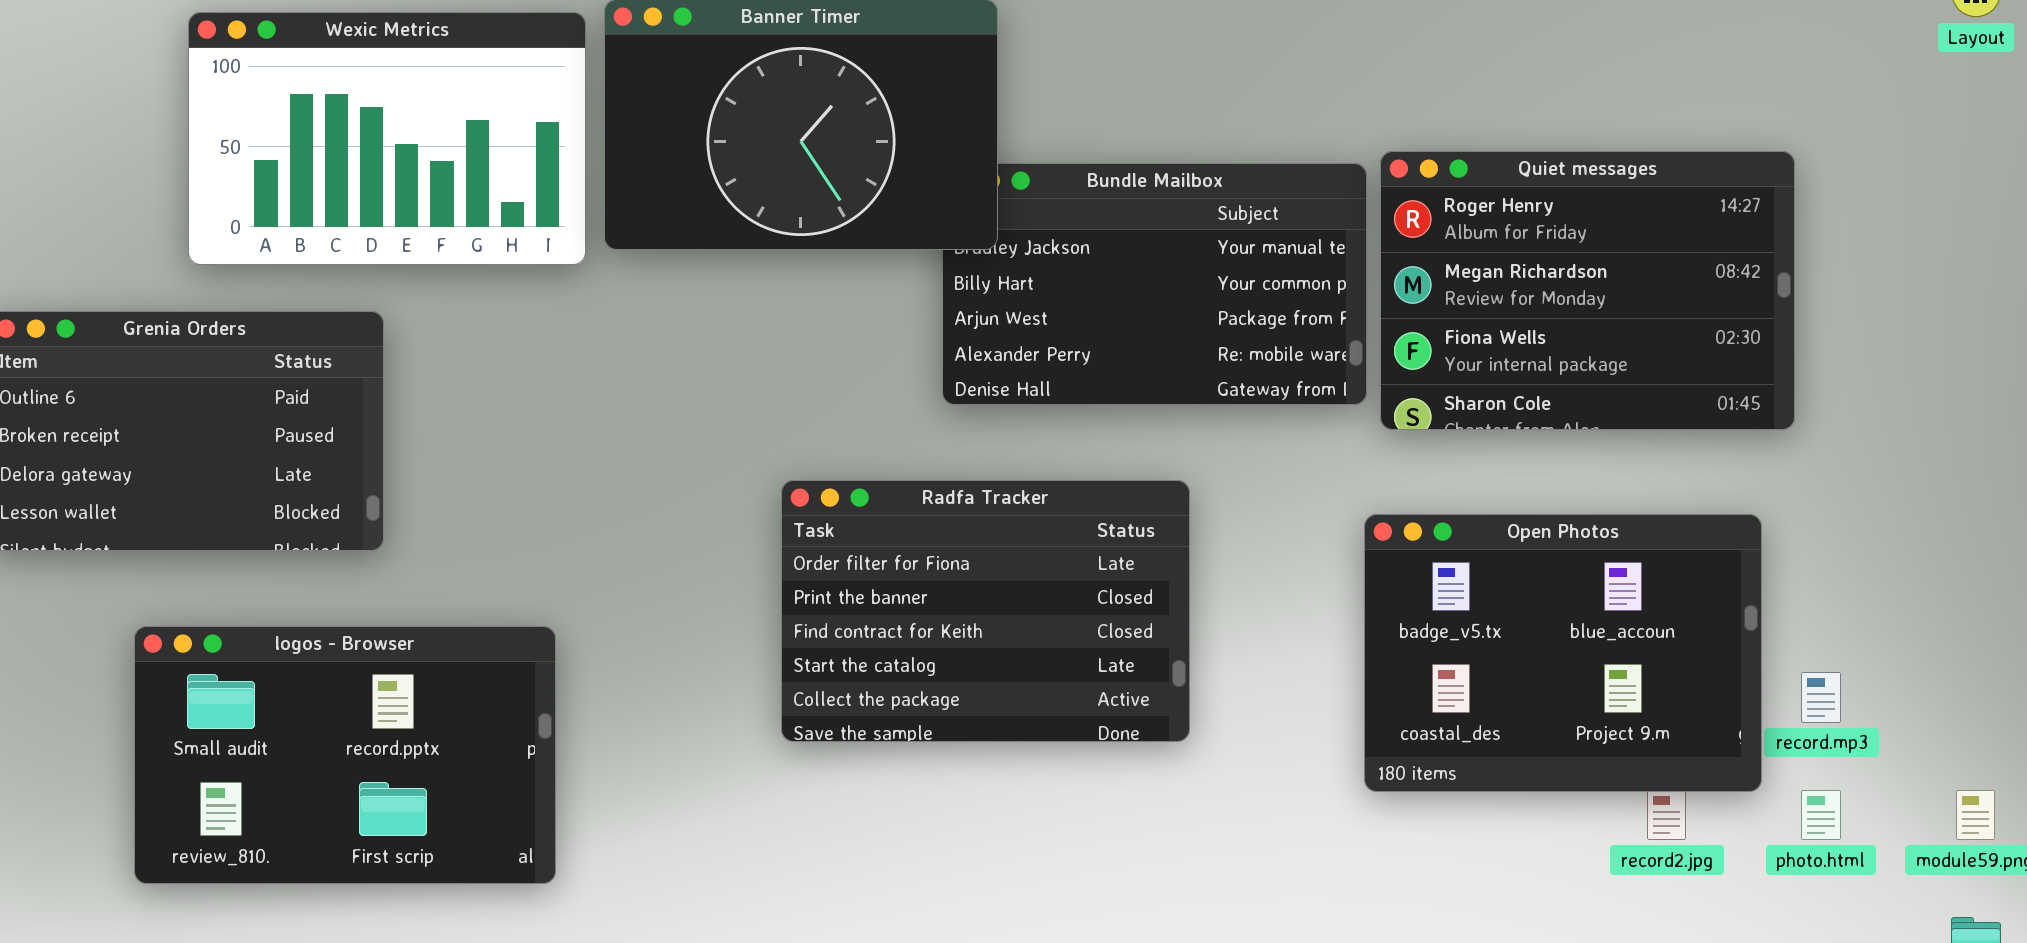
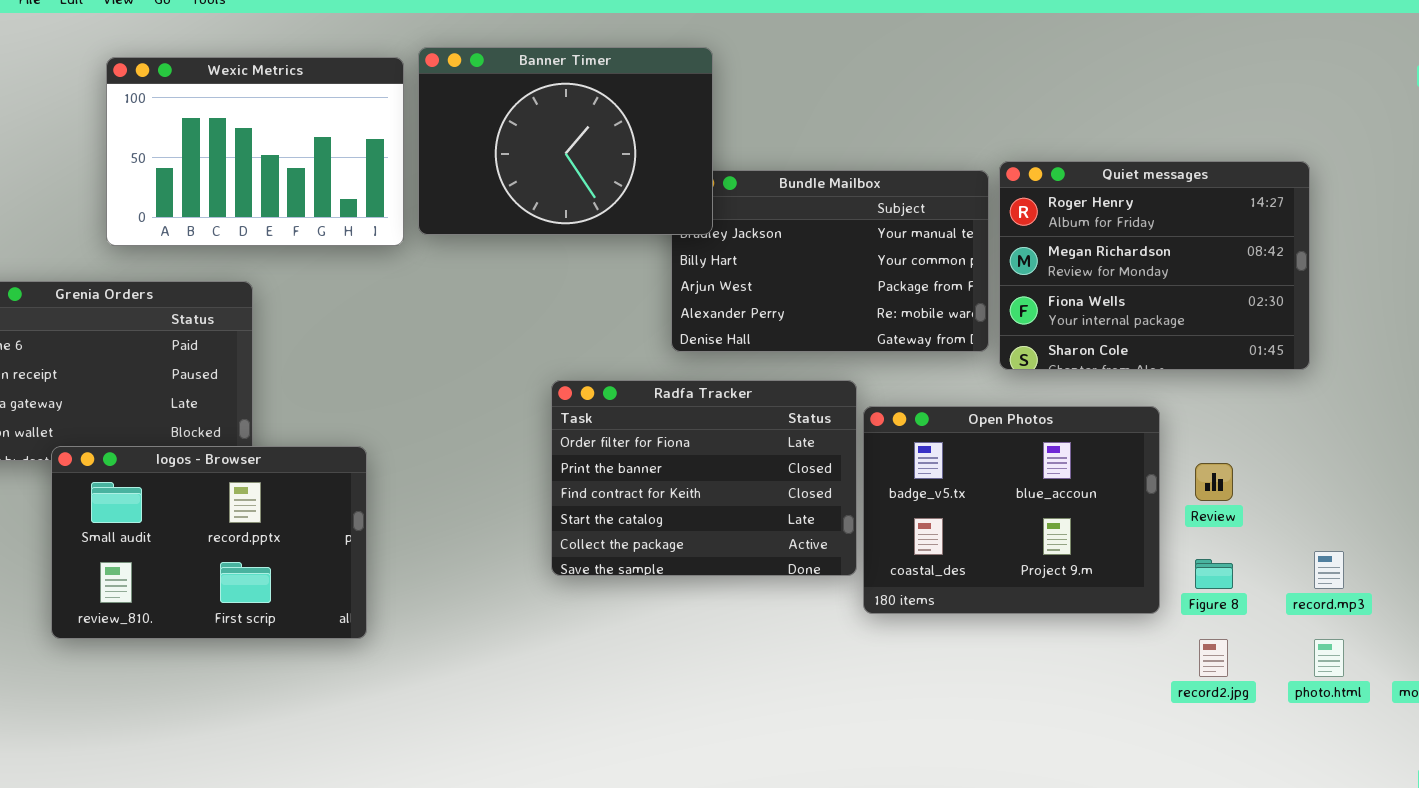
Radfa Tracker: [781,480,1190,742] -> [551,380,857,576], moved
Open Photos: [1364,514,1762,792] -> [863,406,1160,614], moved
logos - Browser: [134,626,556,884] -> [51,446,367,639], moved

